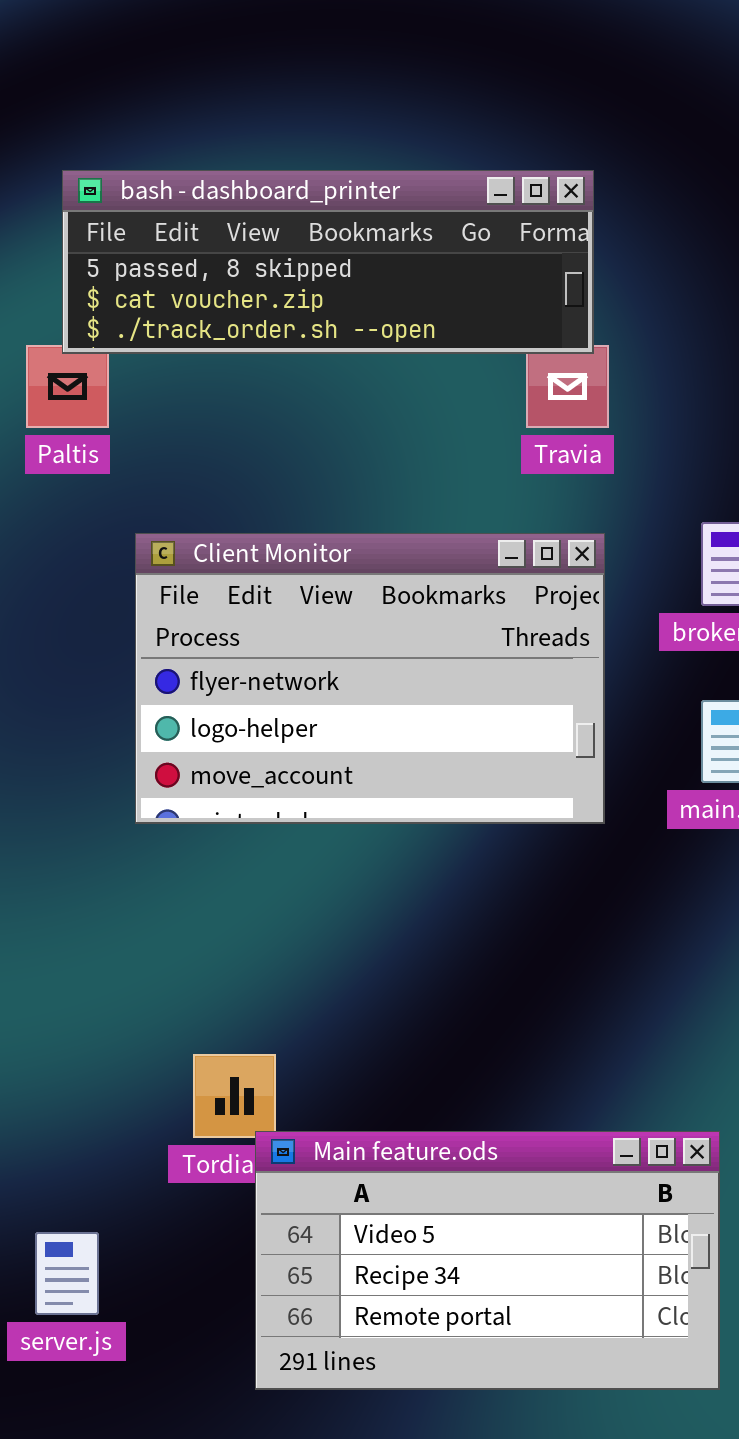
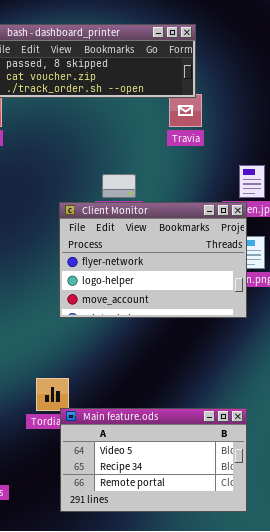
Client Monitor: [135,533,605,824] -> [59,202,247,318], moved

